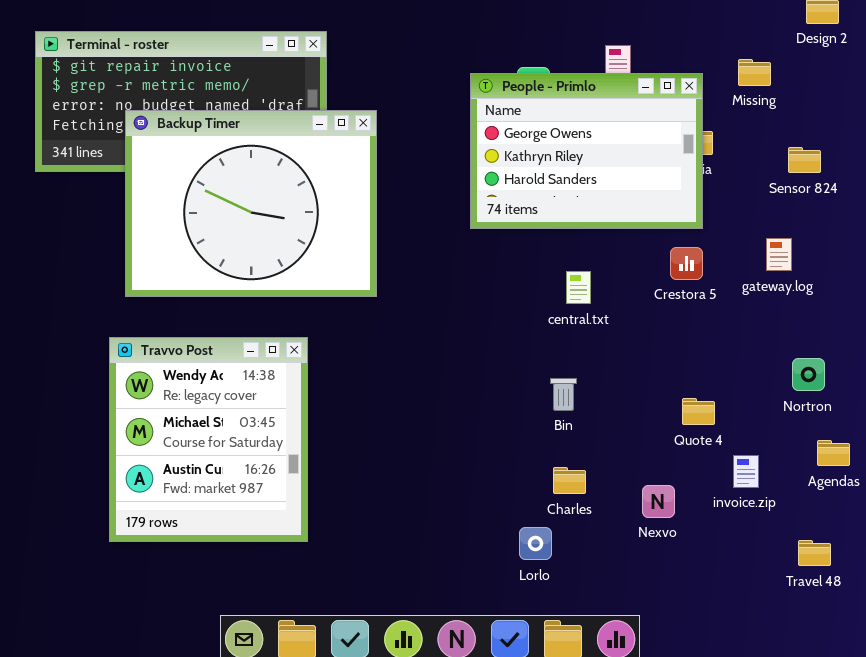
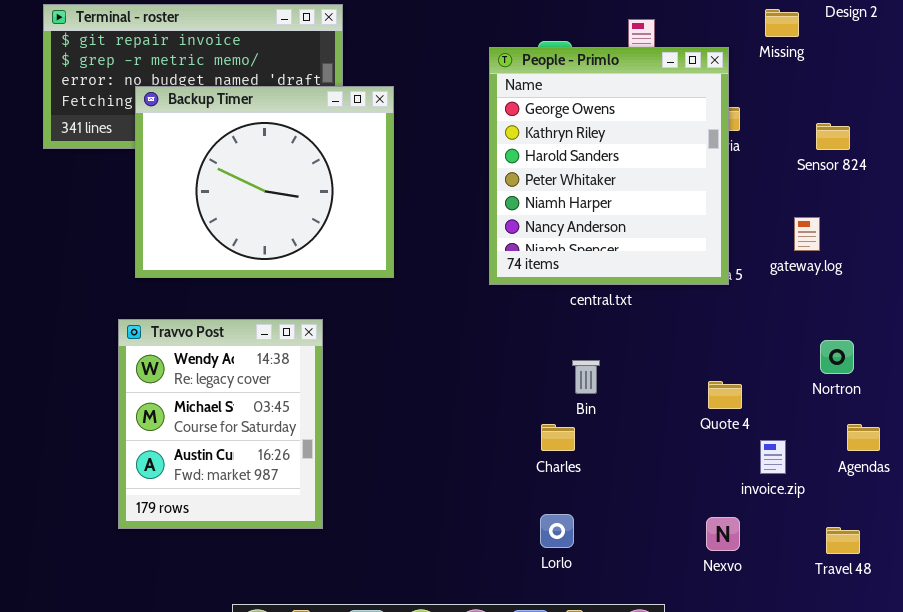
Missing: [738,59,771,86] -> [765,9,799,37], moved
People - Primlo: [470,73,703,229] -> [489,47,729,285], resized
Charles: [553,467,586,494] -> [541,424,575,451], moved
Nexvo: [642,485,675,518] -> [706,517,740,551], moved

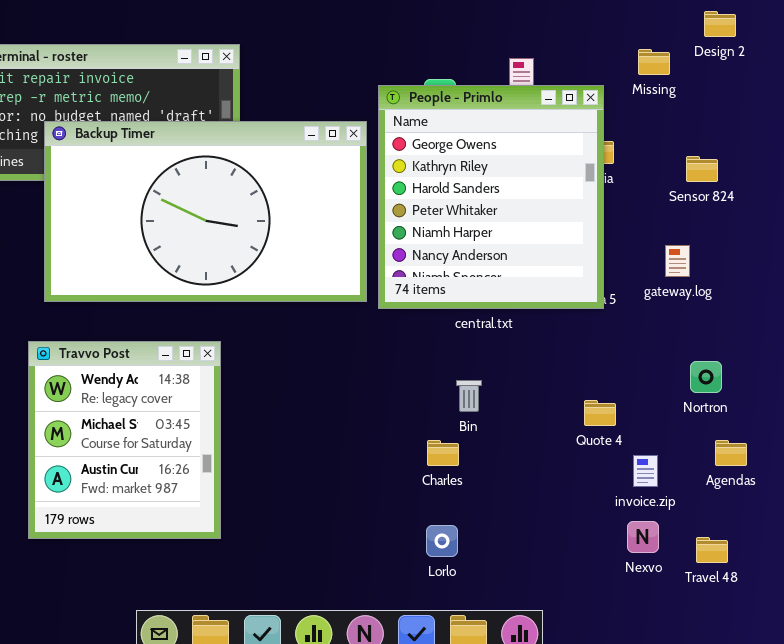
Backup Timer: [135,86,394,278] -> [44,121,367,302], resized
Nexvo: [706,517,740,551] -> [627,521,659,553], moved

